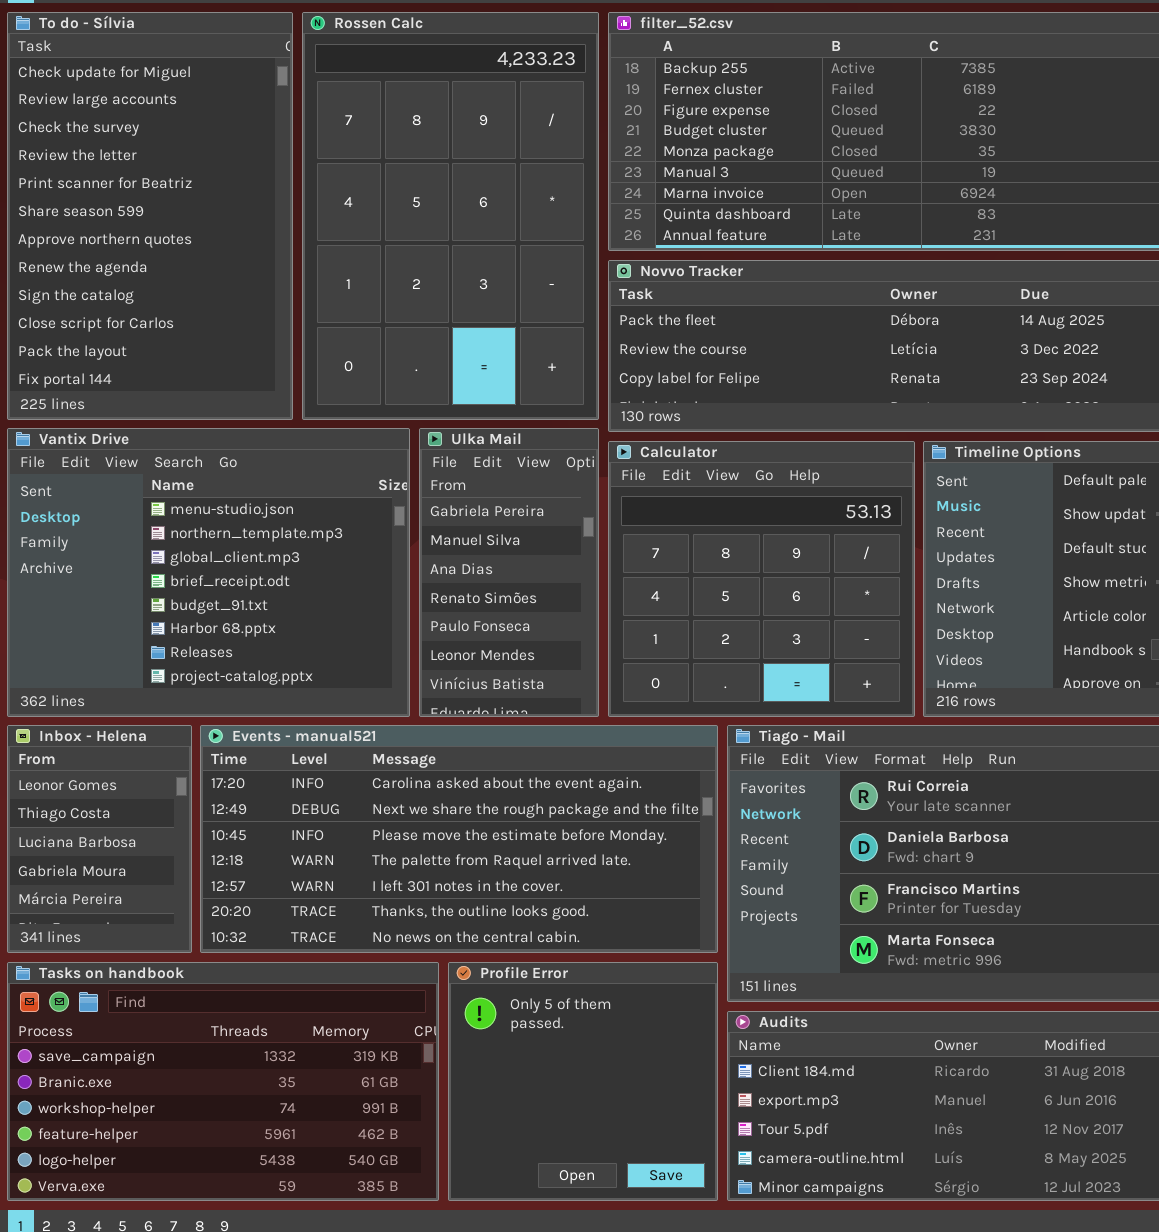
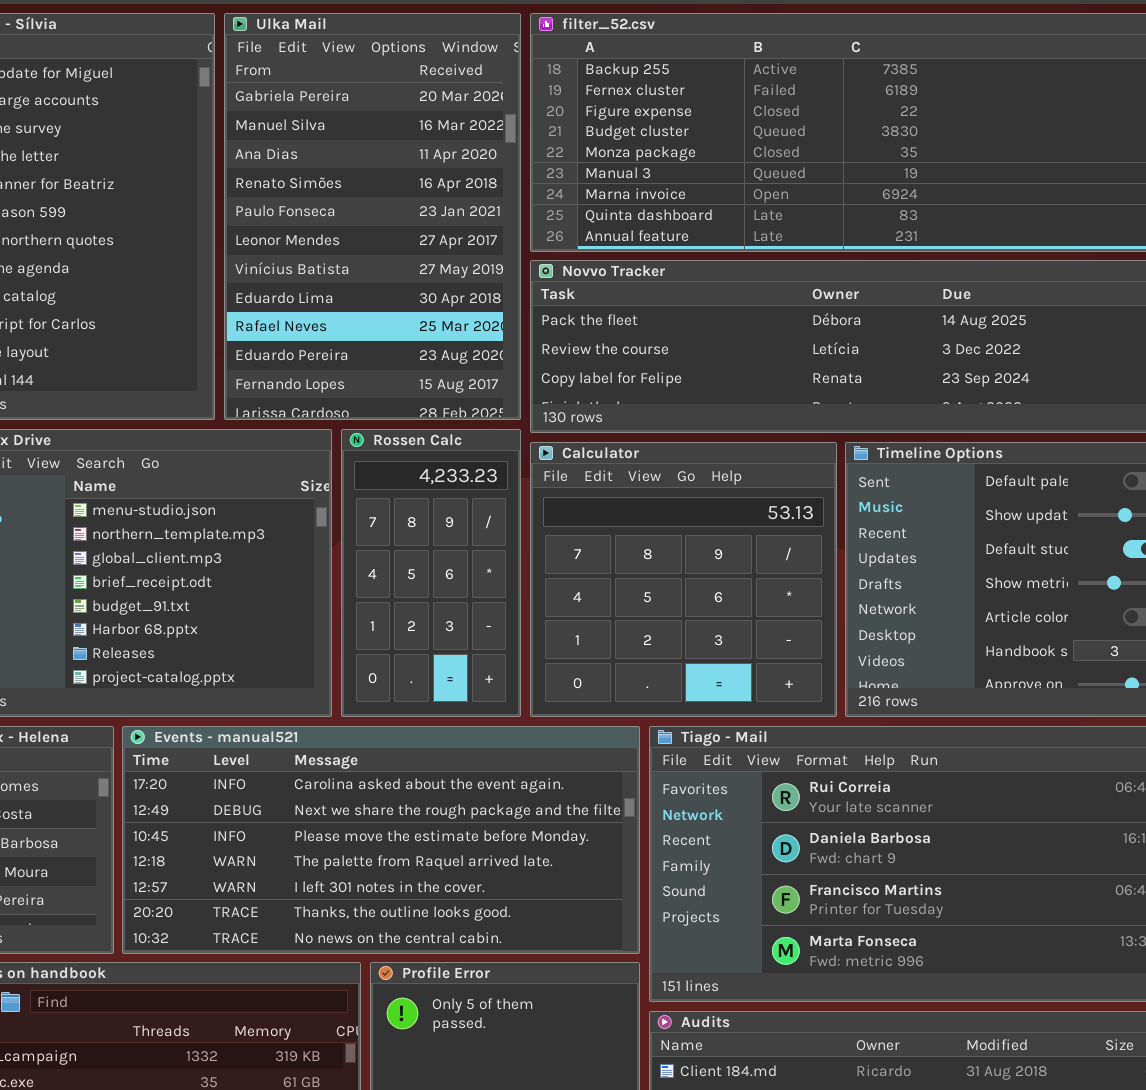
Rossen Calc: [302,12,599,420] -> [341,429,521,717], moved, resized
Ulka Mail: [419,428,599,717] -> [224,13,521,420], moved, resized

